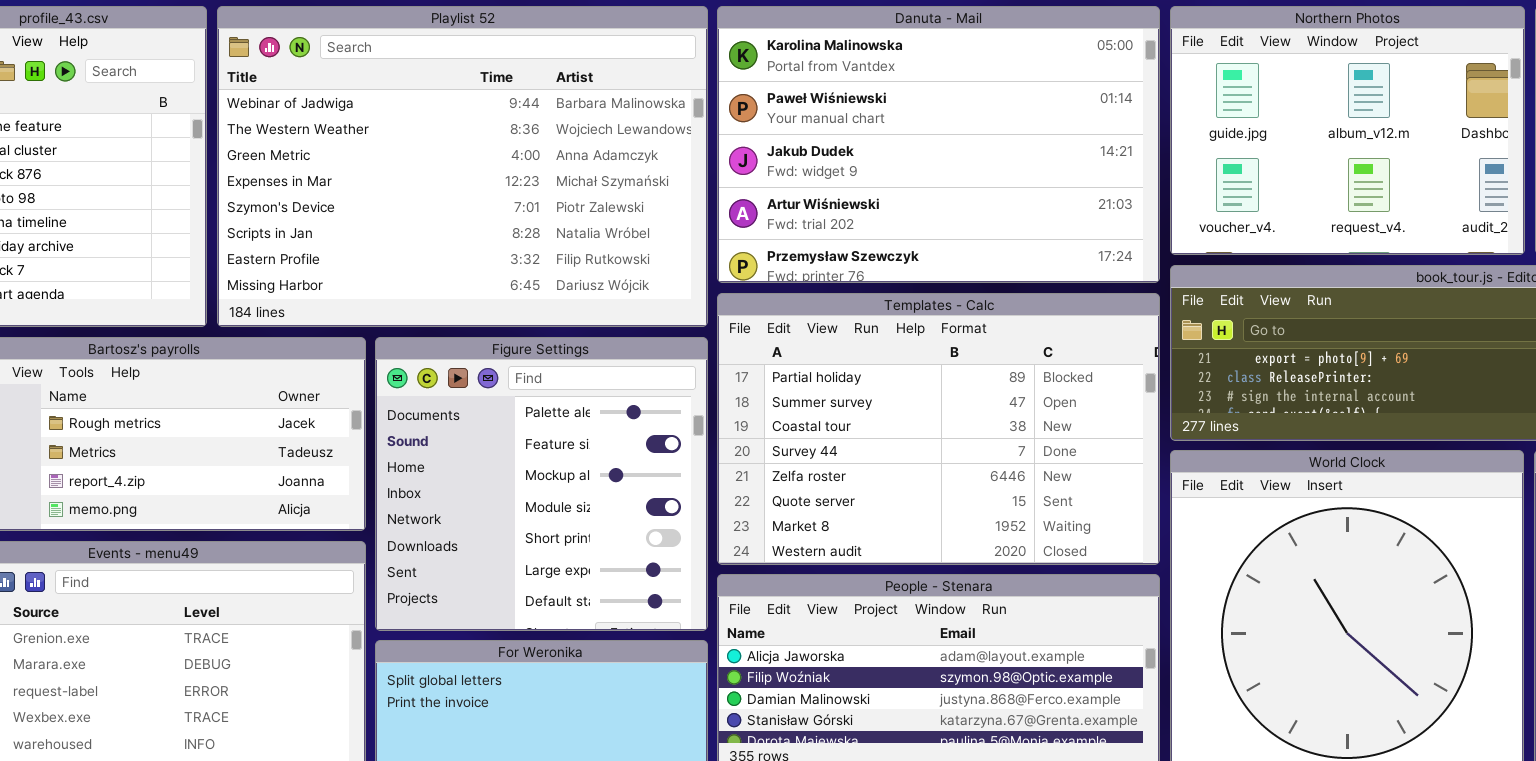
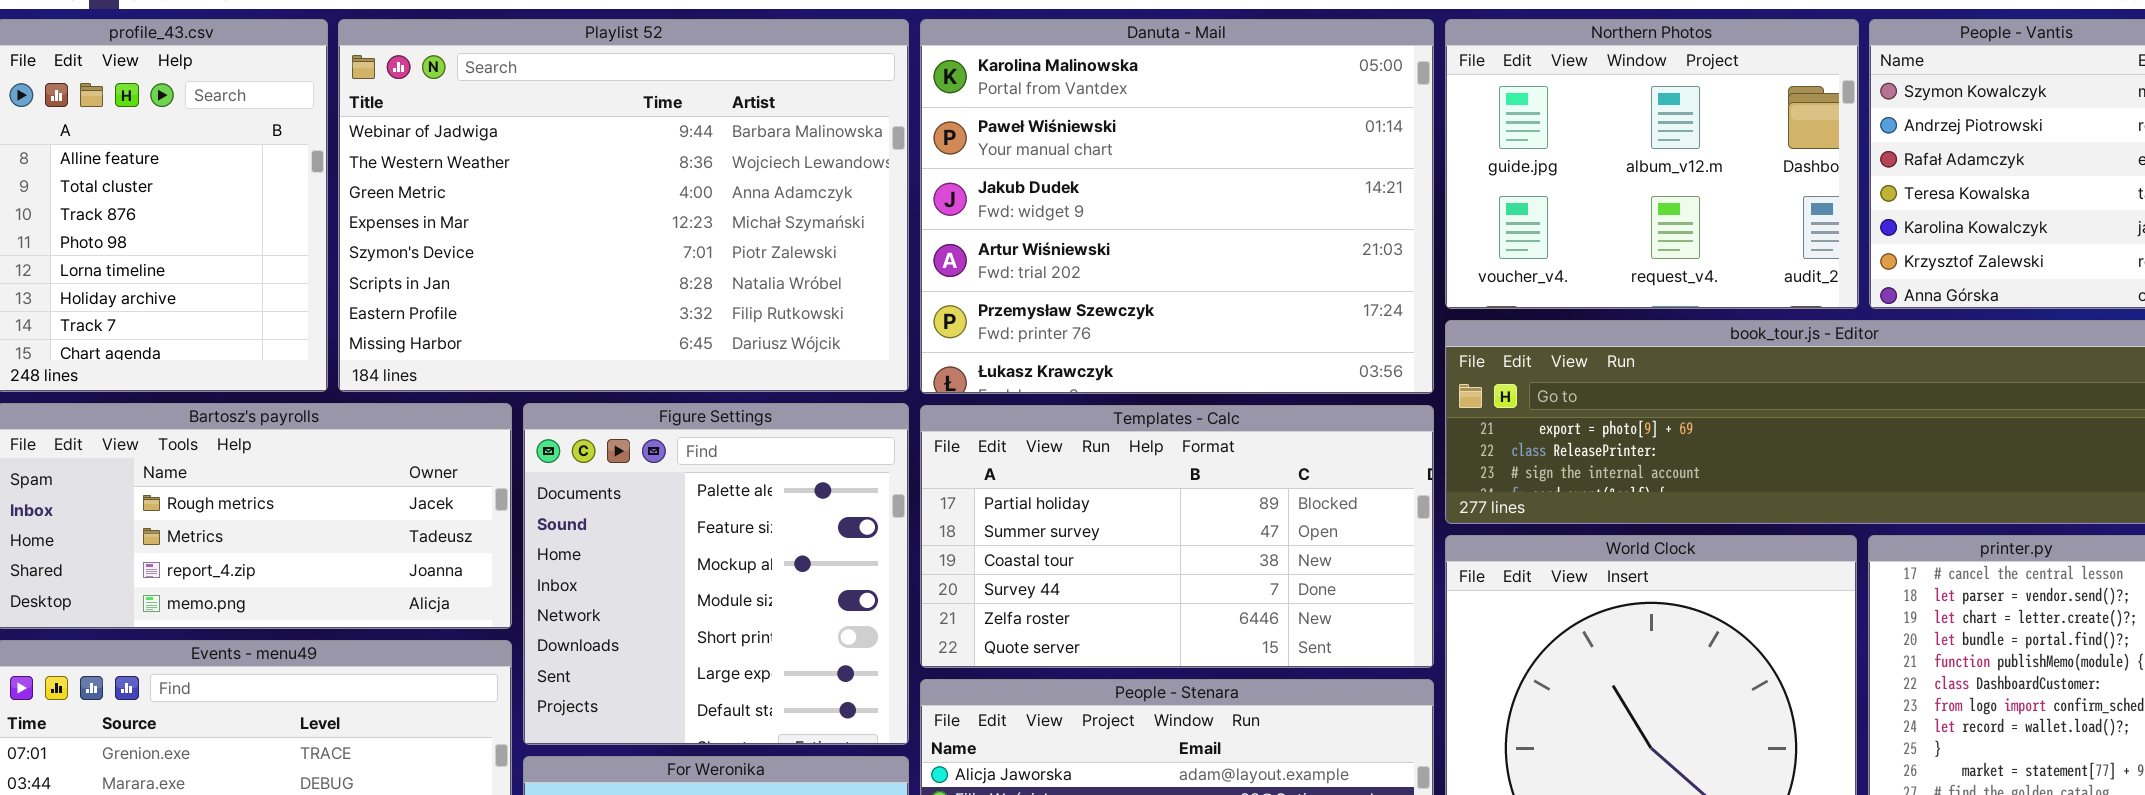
Danuta - Mail: [717,6,1160,283] -> [920,19,1434,394], resized
Templates - Calc: [717,293,1160,565] -> [920,405,1434,668], resized

